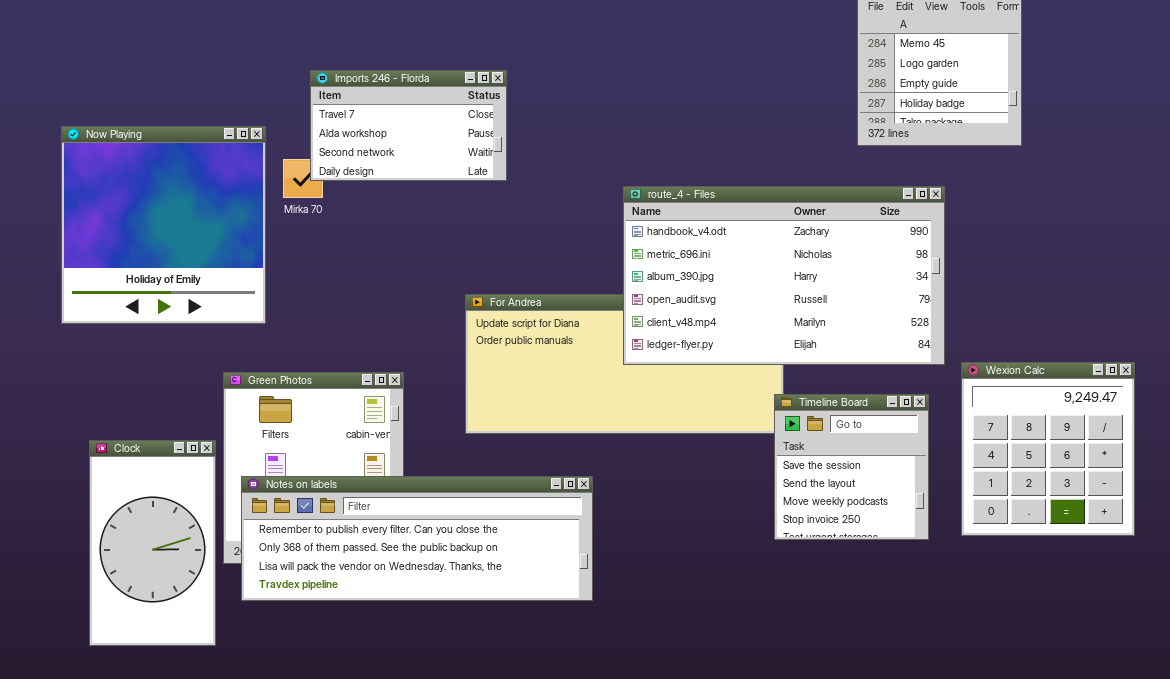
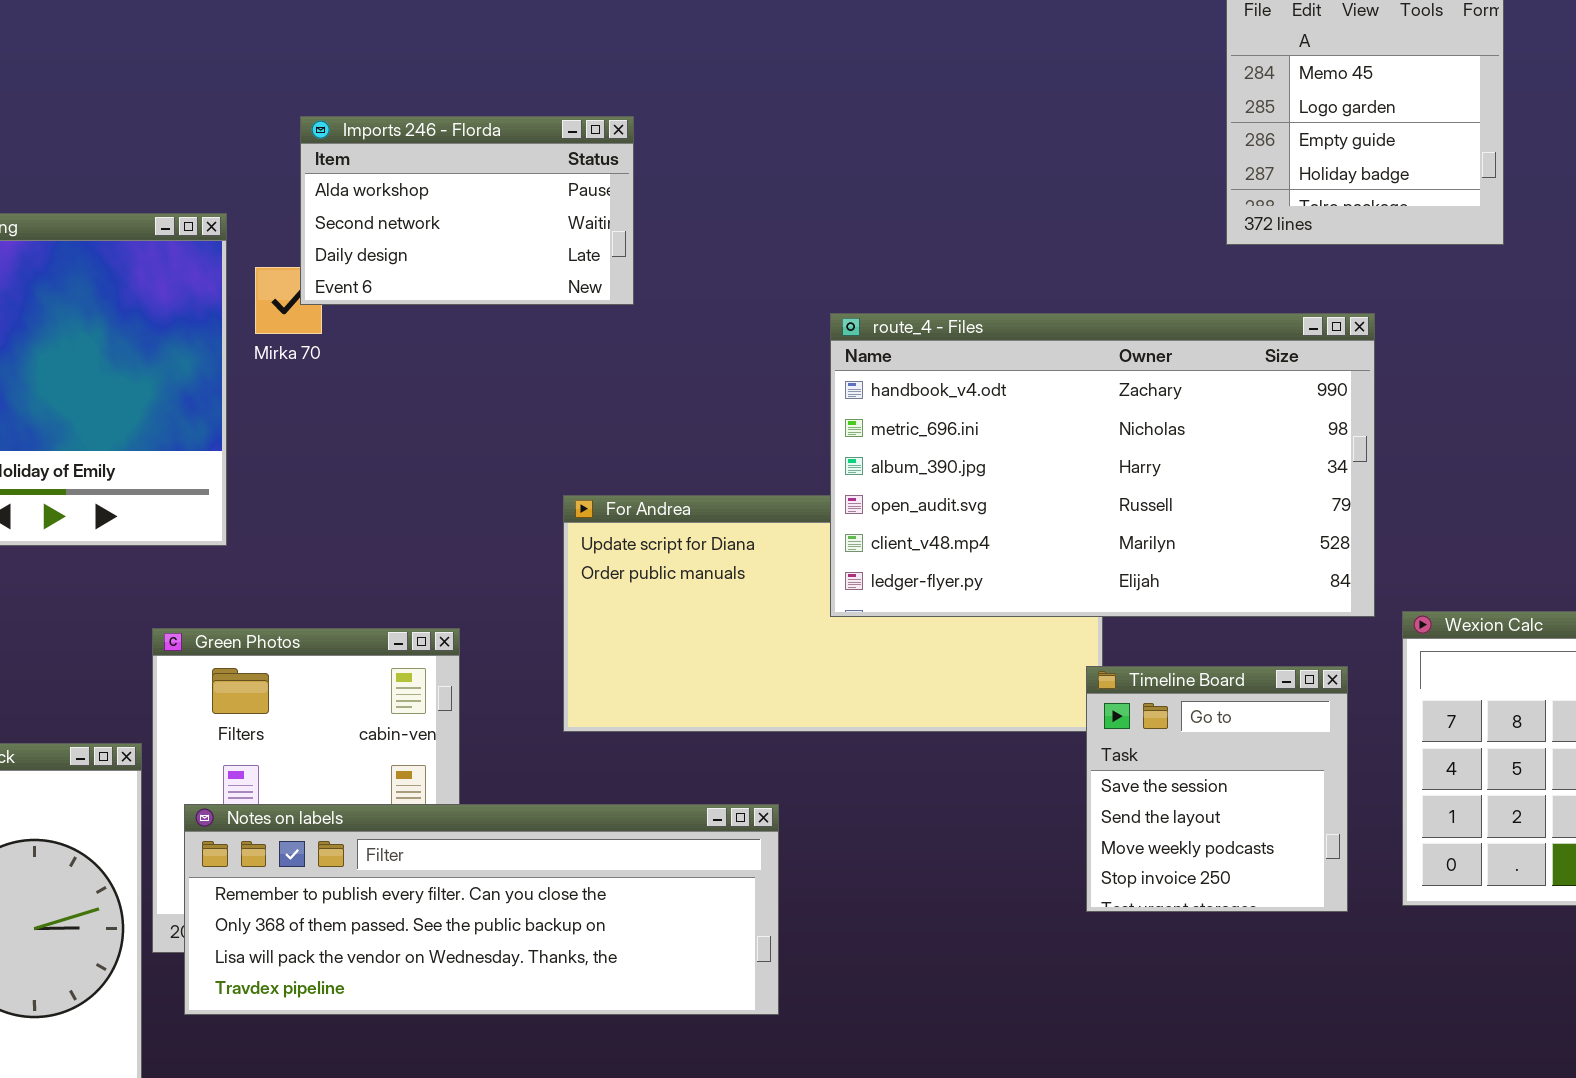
Imports 246 - Florda: [310,70,507,181] -> [300,116,634,305], scrolled down 1 row

